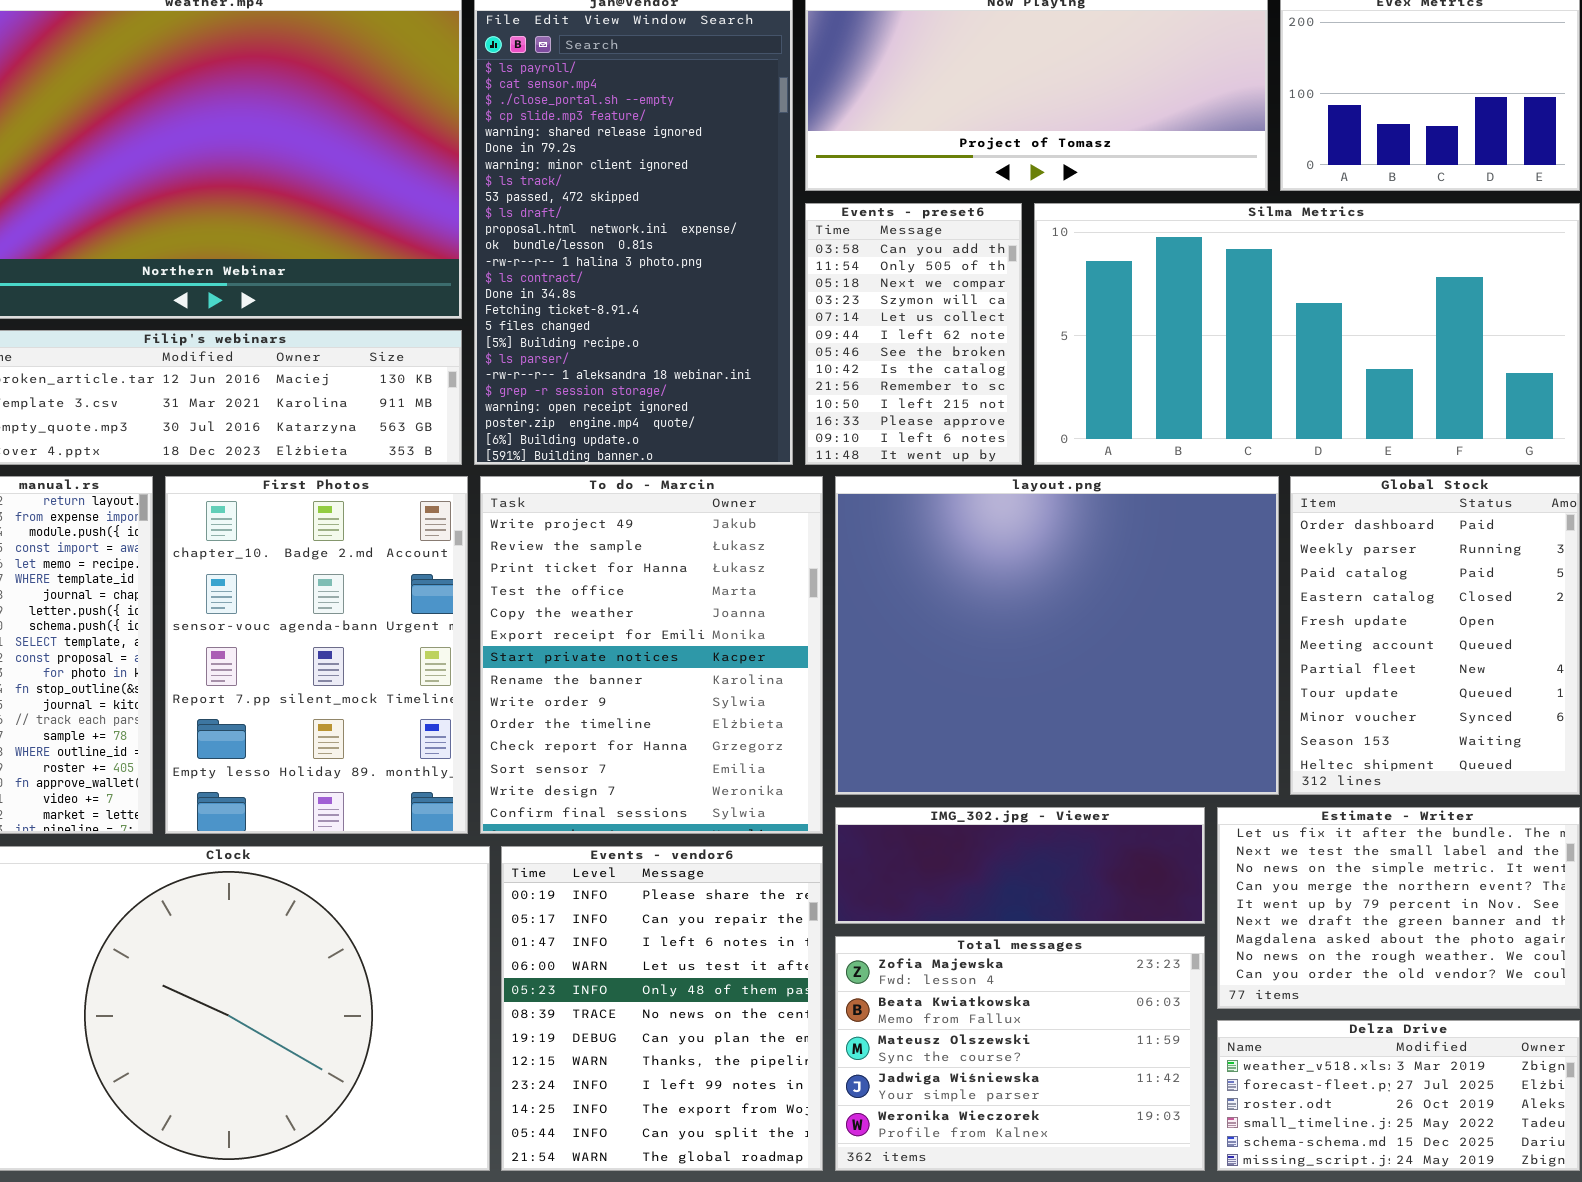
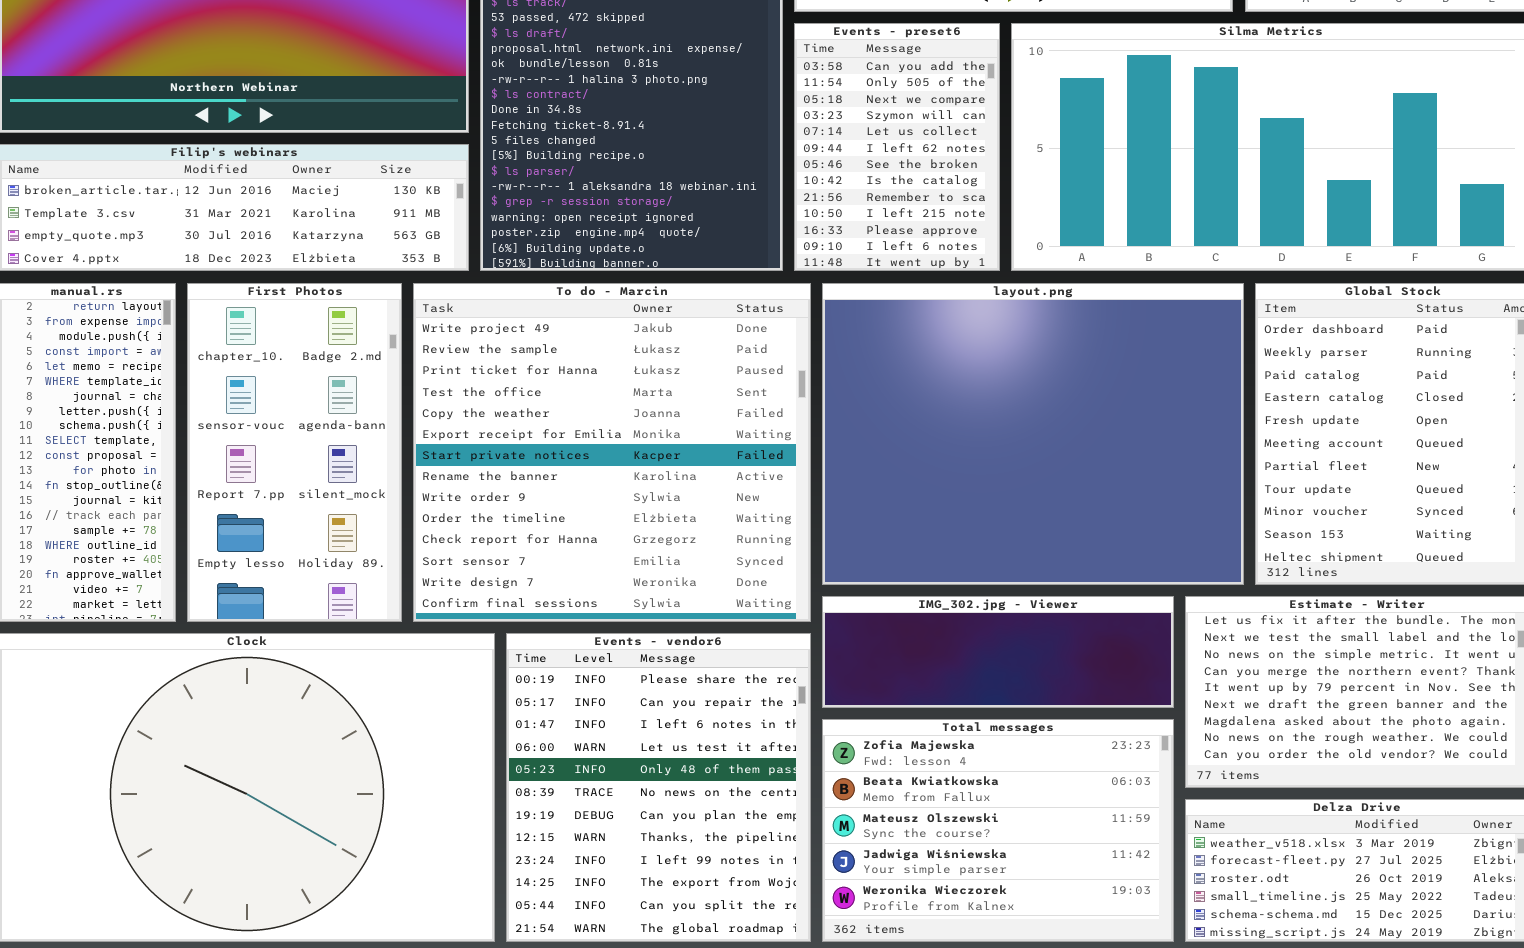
First Photos: [165,476,468,834] -> [187,283,402,622], resized
To do - Marcin: [480,476,823,834] -> [413,283,811,622], resized

